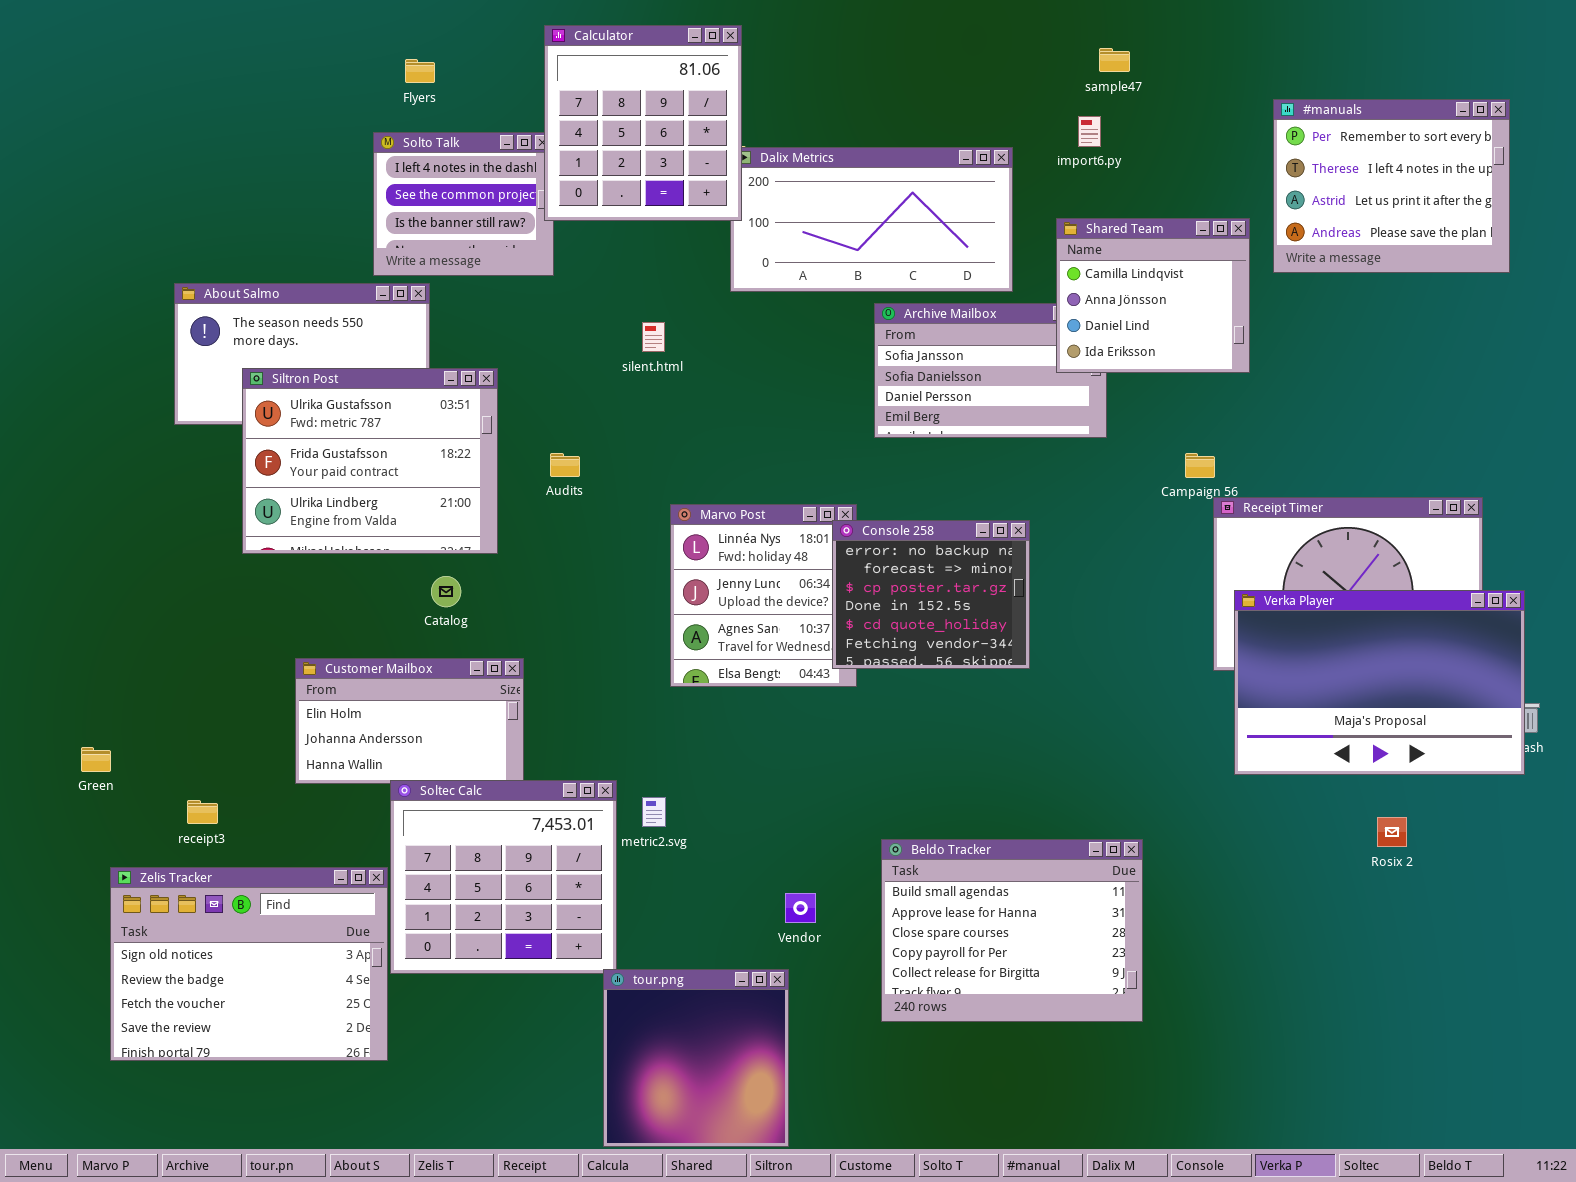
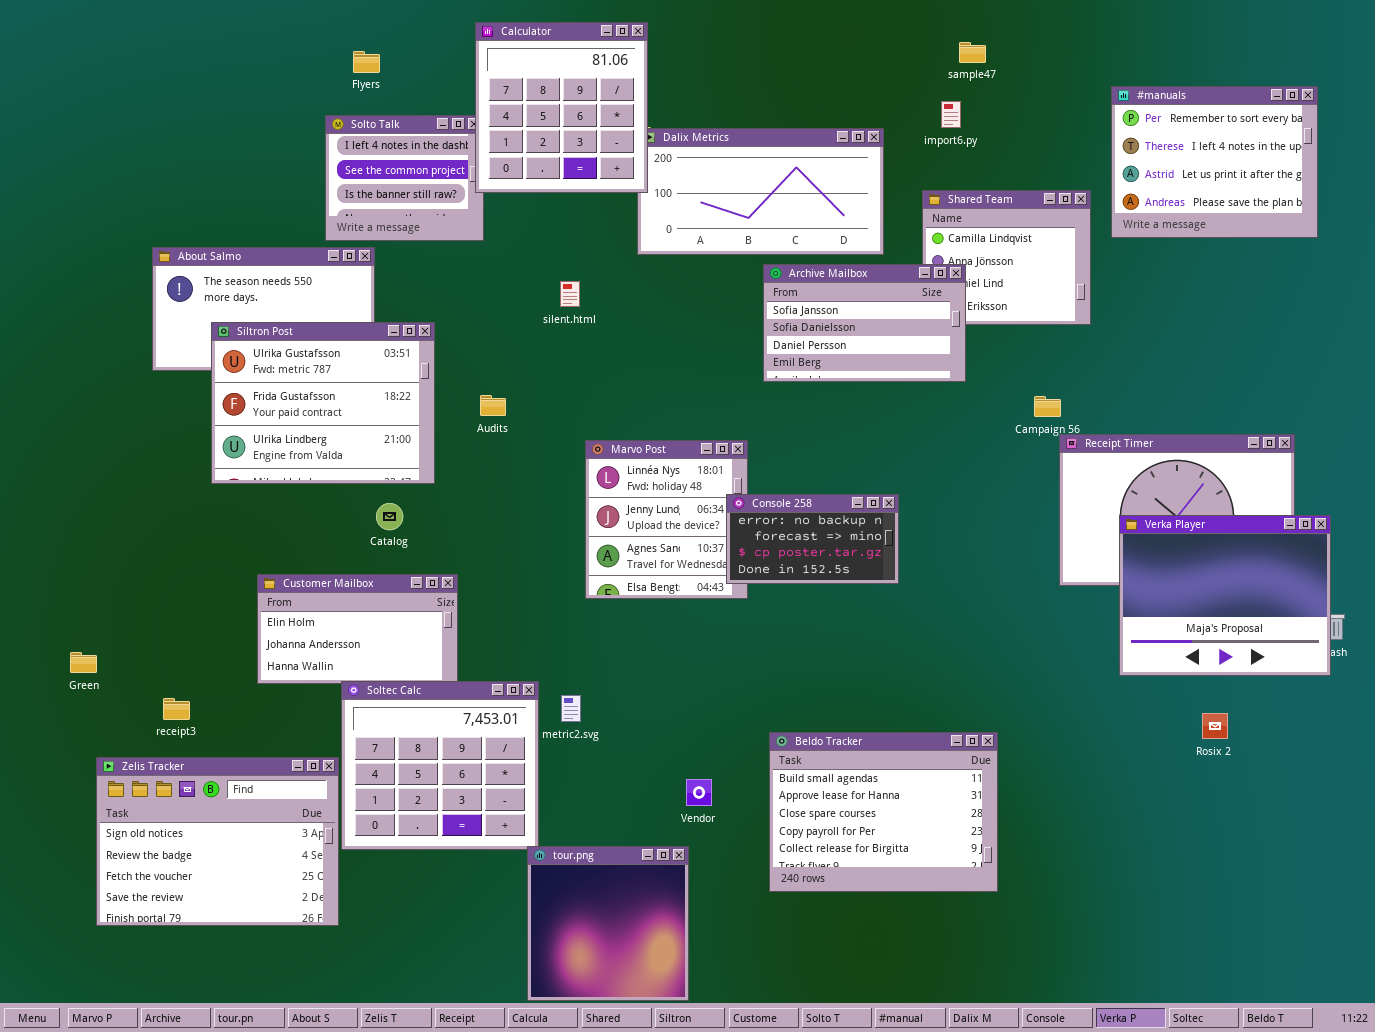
Archive Mailbox: [874,303,1107,438] -> [763,264,966,382], raised
Console 258: [832,520,1030,669] -> [726,494,899,584], resized
Verka Player: [1234,590,1525,775] -> [1119,515,1331,676], resized

